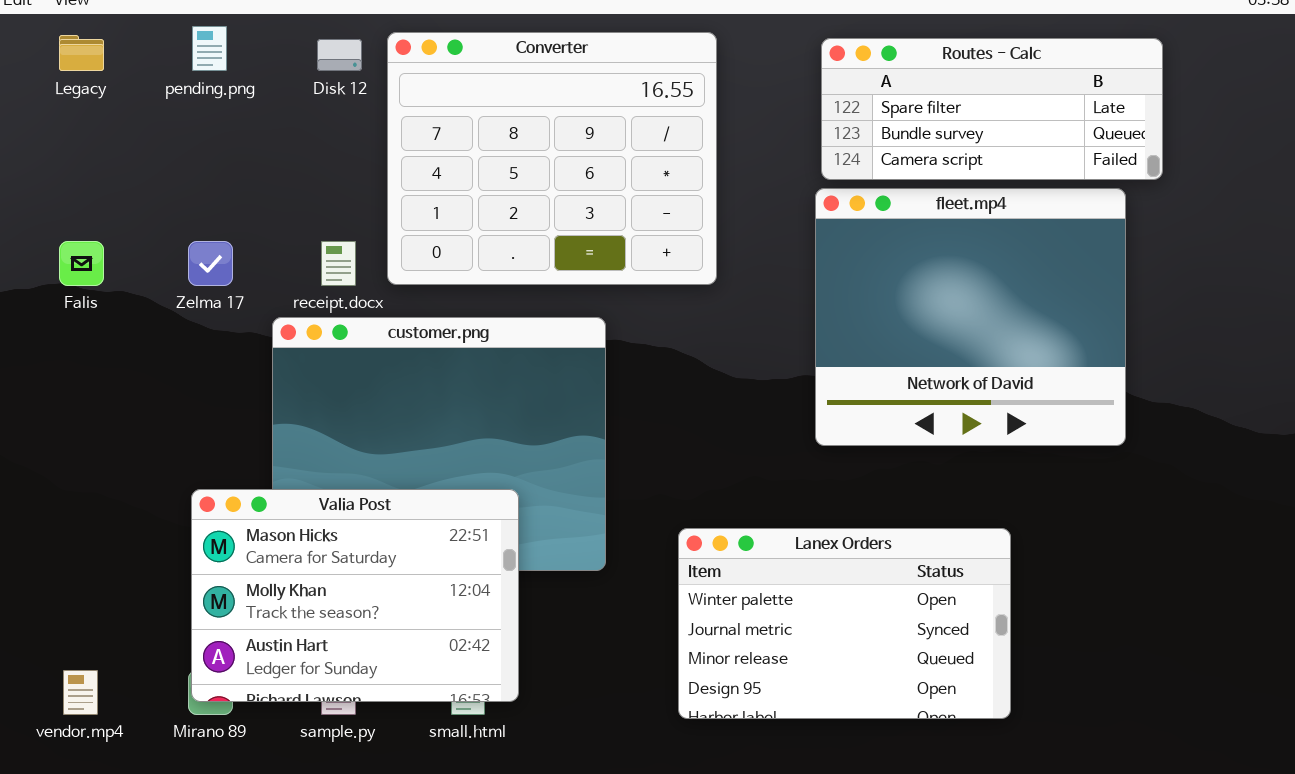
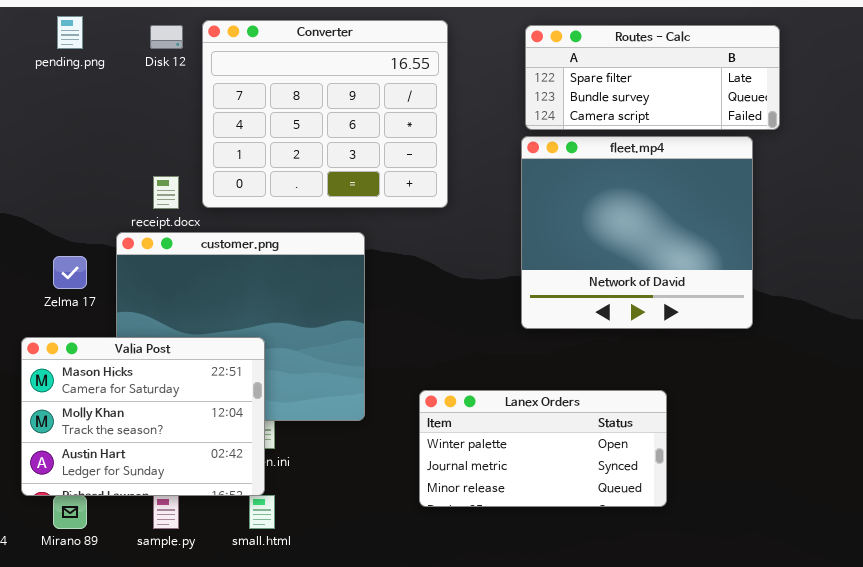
Zelma 17: [188,241,233,286] -> [53,256,87,289], moved
Valia Post: [191,489,519,702] -> [21,337,265,496], moved
Lanex Orders: [678,528,1011,719] -> [419,390,667,507], resized

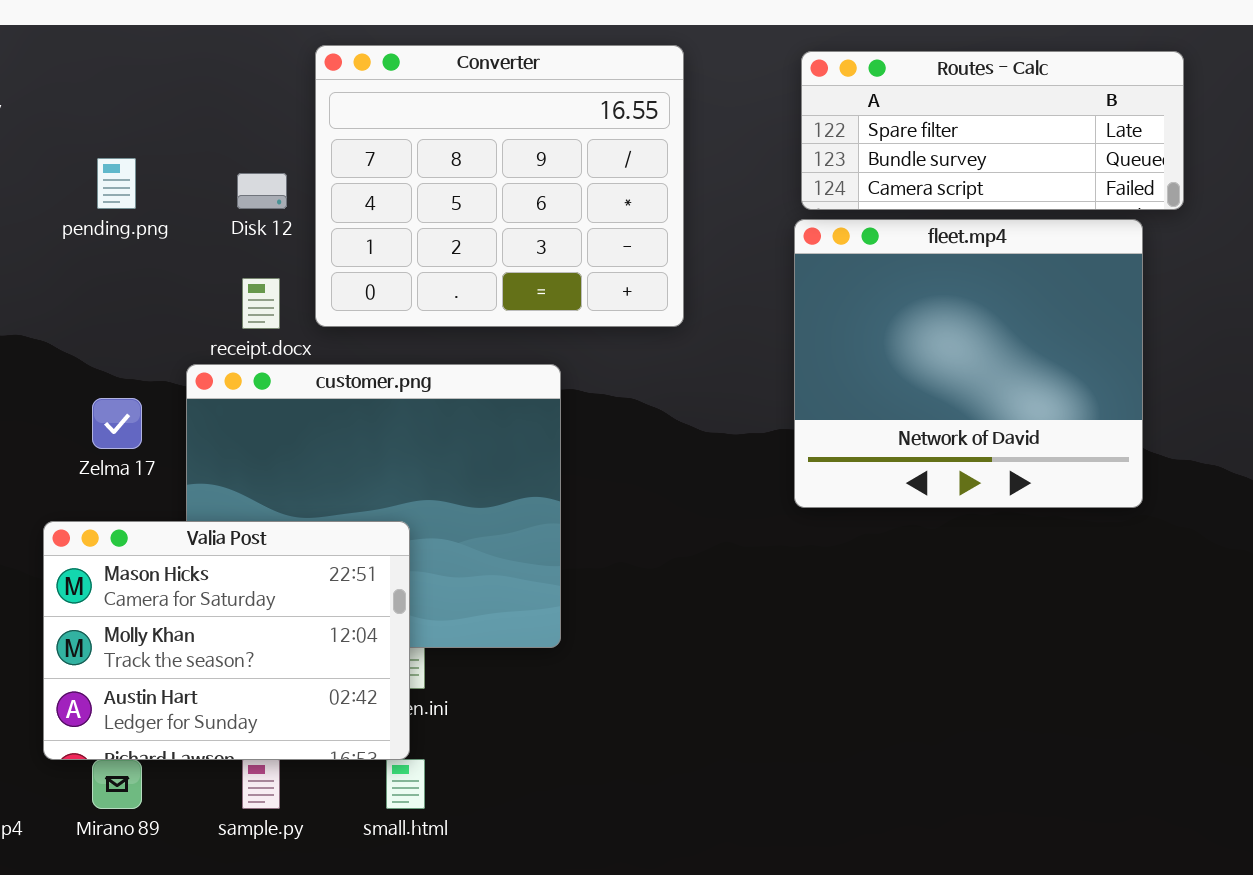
pending.png: [57,16,83,49] -> [97,158,136,209], moved
Disk 12: [150,25,183,49] -> [237,173,287,209], moved
Lanex Orders: [419,390,667,507] -> none, closed

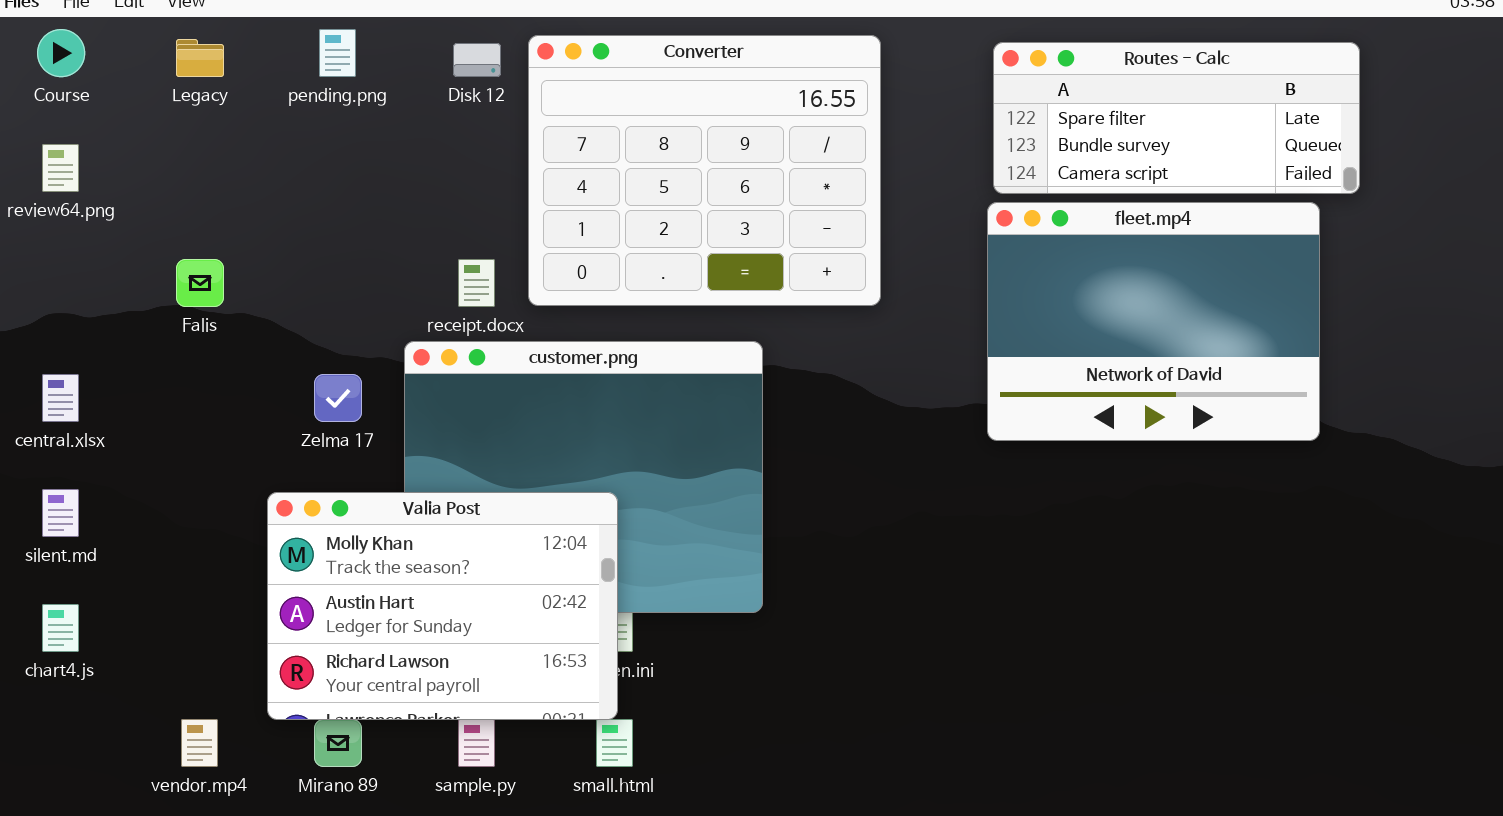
pending.png: [97,158,136,209] -> [319,29,356,77], moved
Disk 12: [237,173,287,209] -> [453,43,501,77], moved
fleet.mp4: [794,219,1143,508] -> [987,202,1320,441], resized
Valia Post: [43,521,410,760] -> [267,492,618,720], scrolled down 1 row

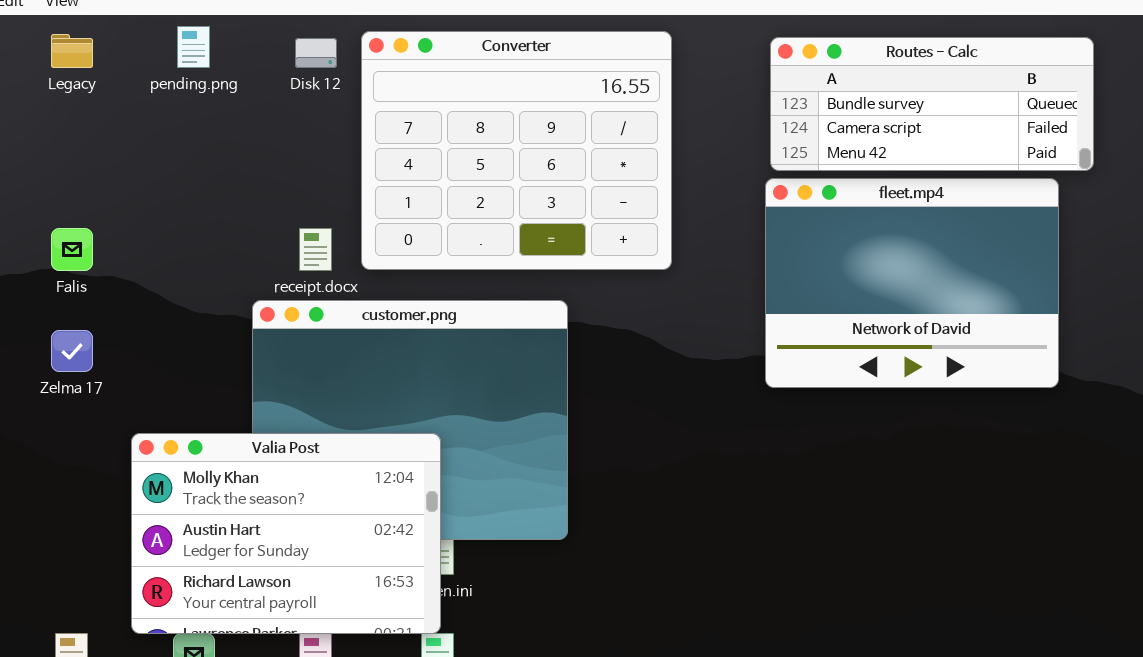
Routes - Calc: [993,42,1360,194] -> [770,37,1094,171], scrolled down 1 row
Zelma 17: [314,374,362,422] -> [51,330,93,372], moved

